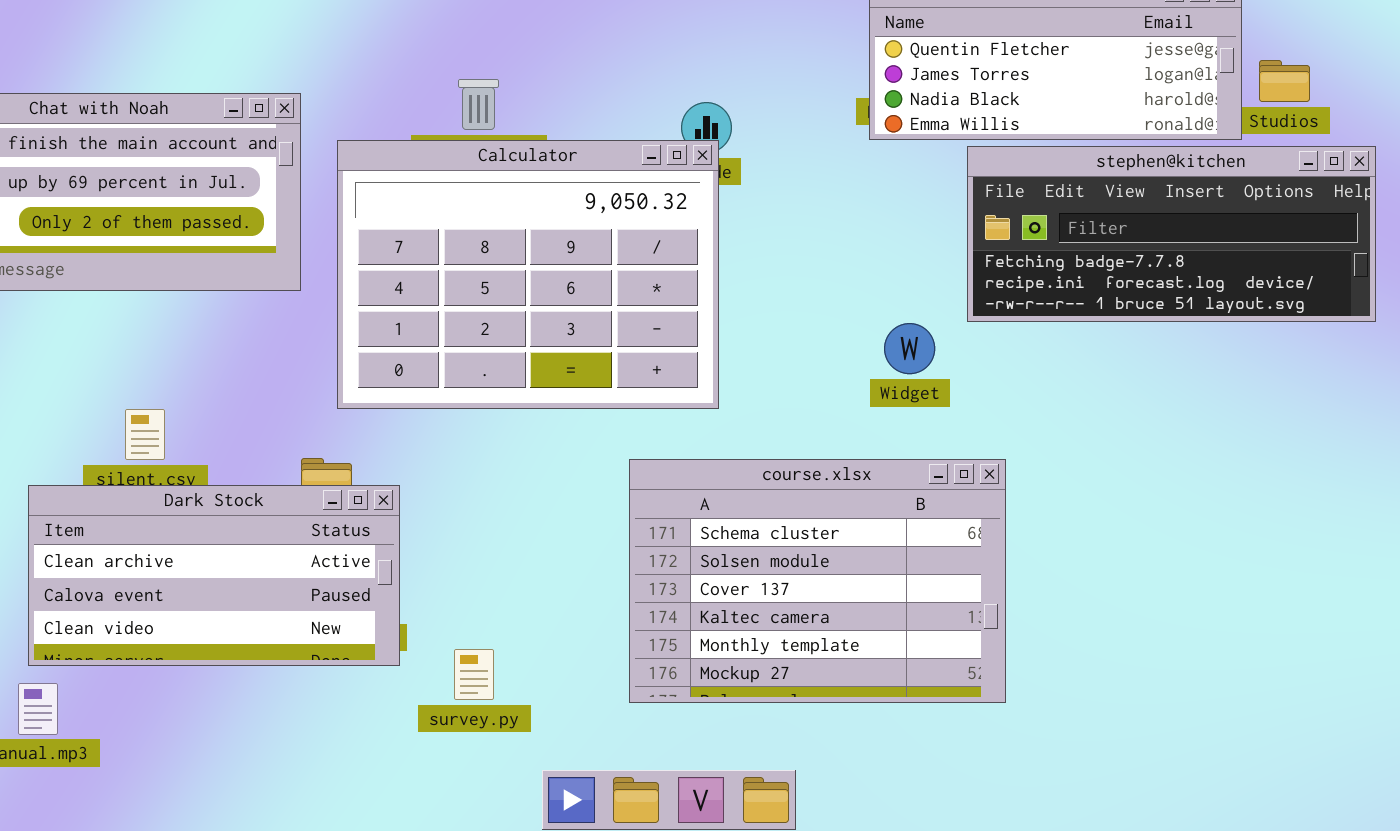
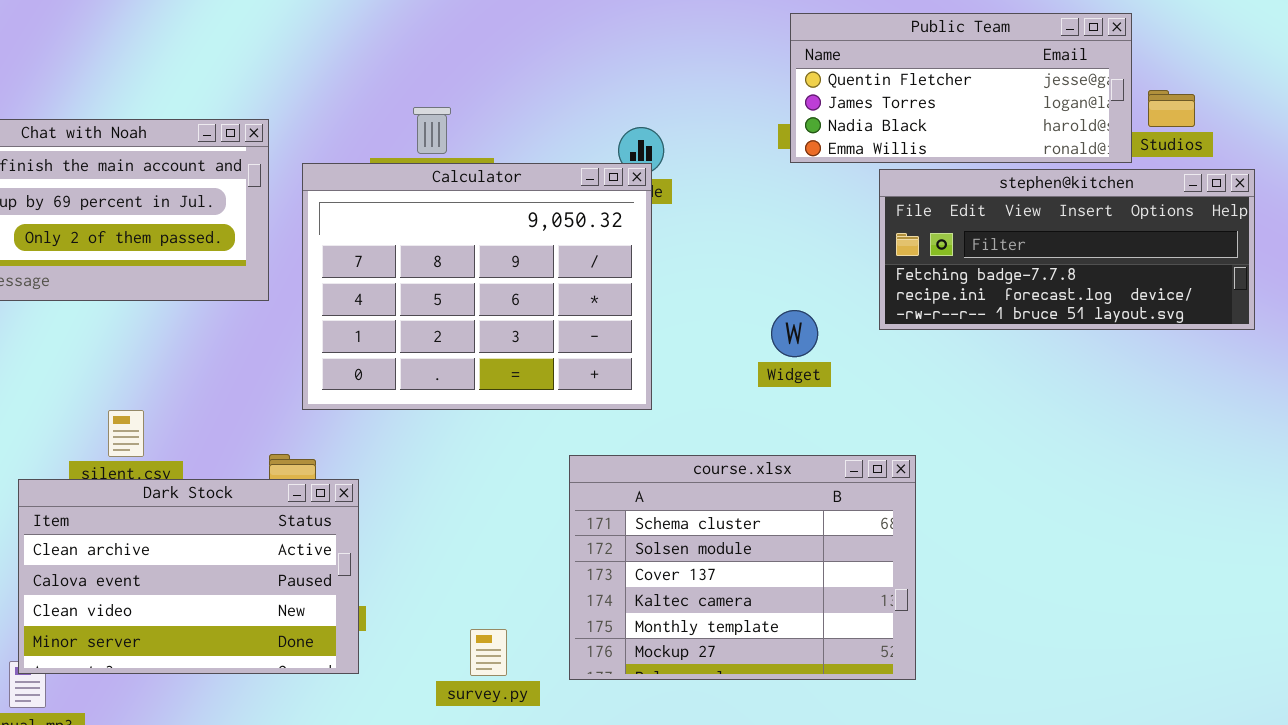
Widget: [884,323,935,374] -> [771,310,818,357], moved
Dark Stock: [28,485,400,666] -> [18,479,359,674], resized
survey.py: [454,649,494,700] -> [470,629,507,676], moved

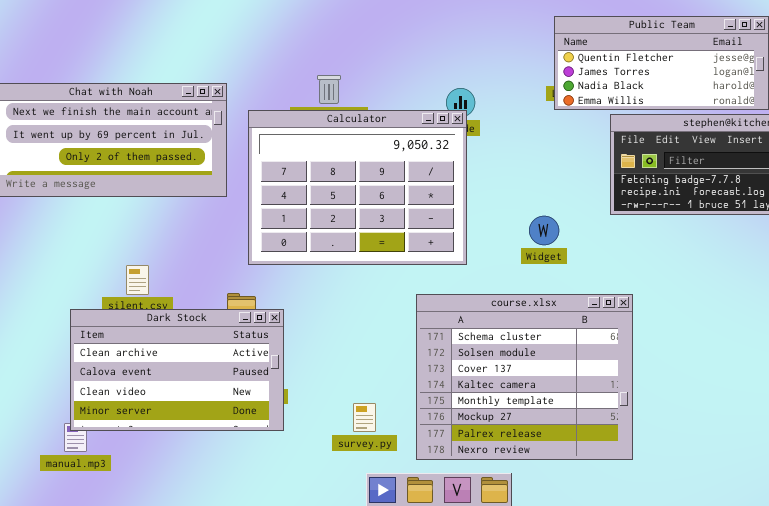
Widget: [771,310,818,357] -> [529,216,559,245], moved
course.xlsx: [569,455,916,680] -> [416,294,633,460], resized

